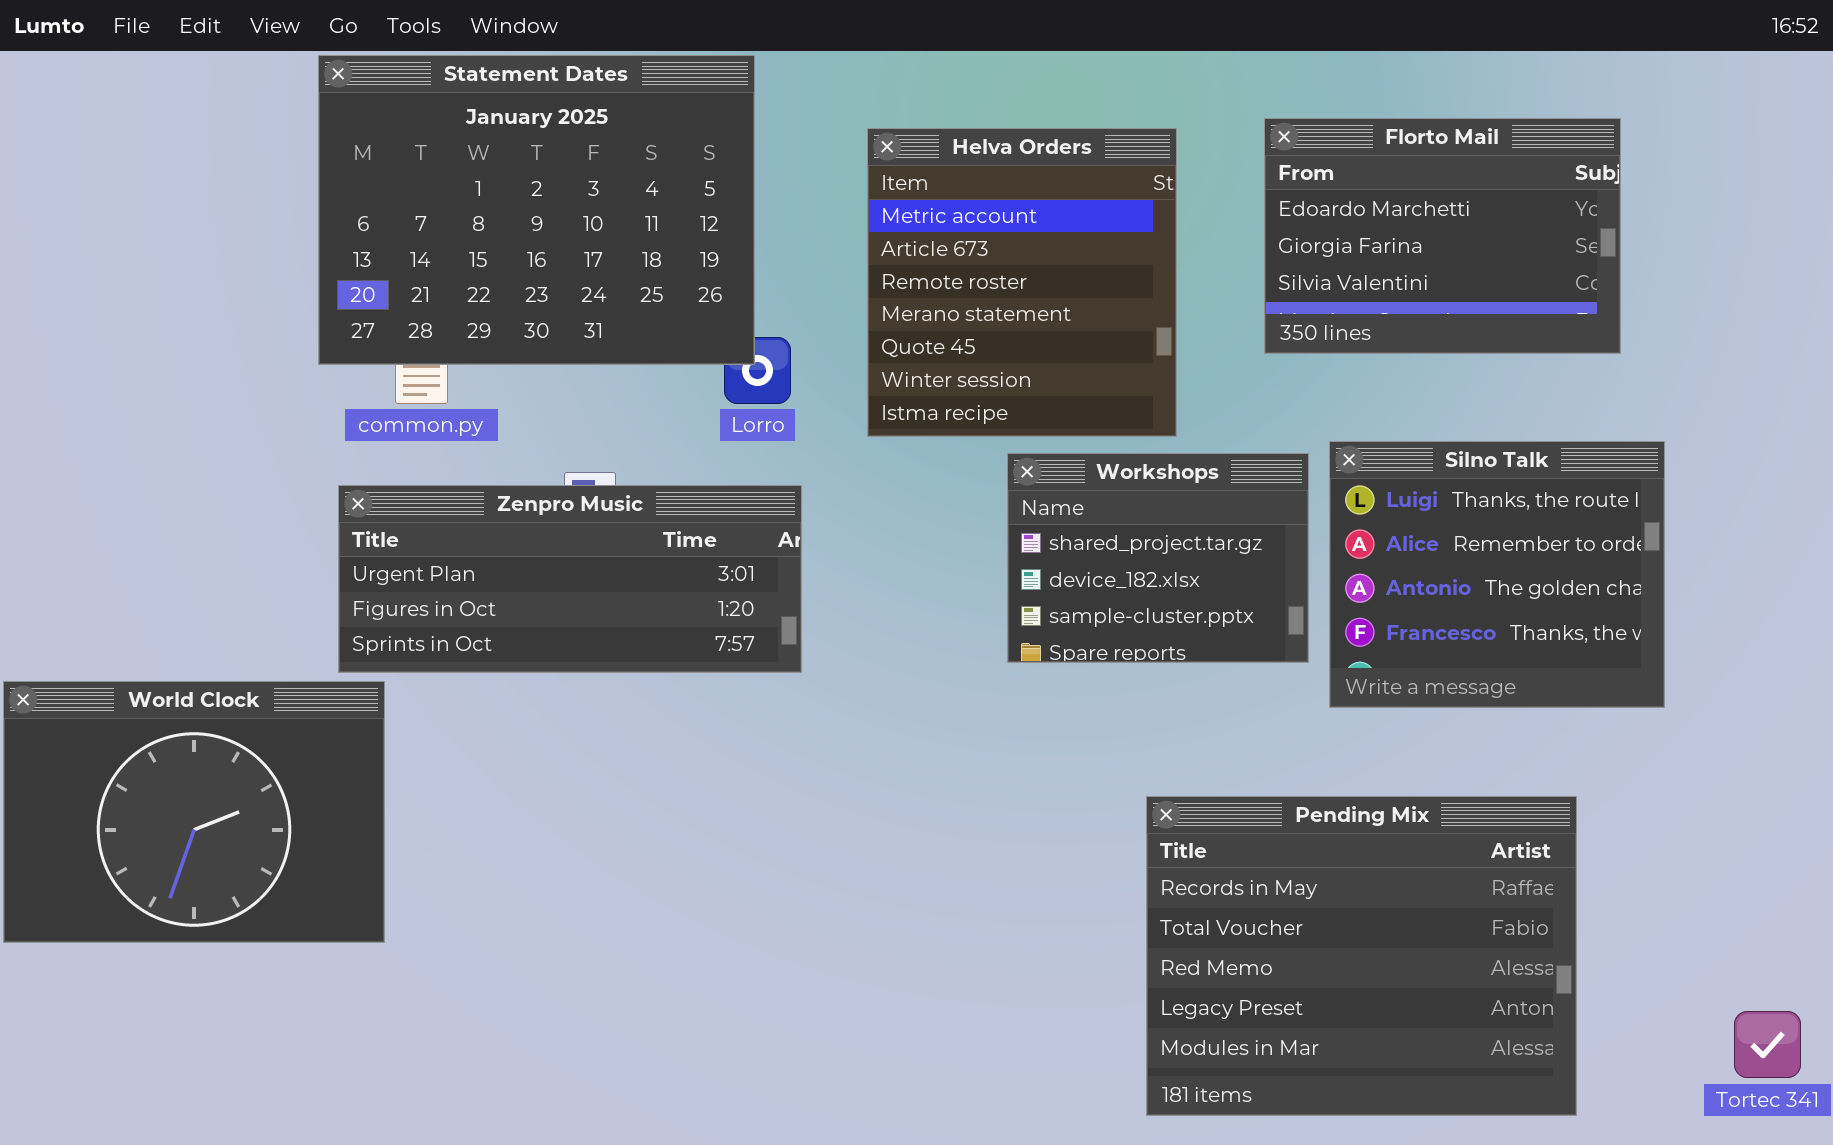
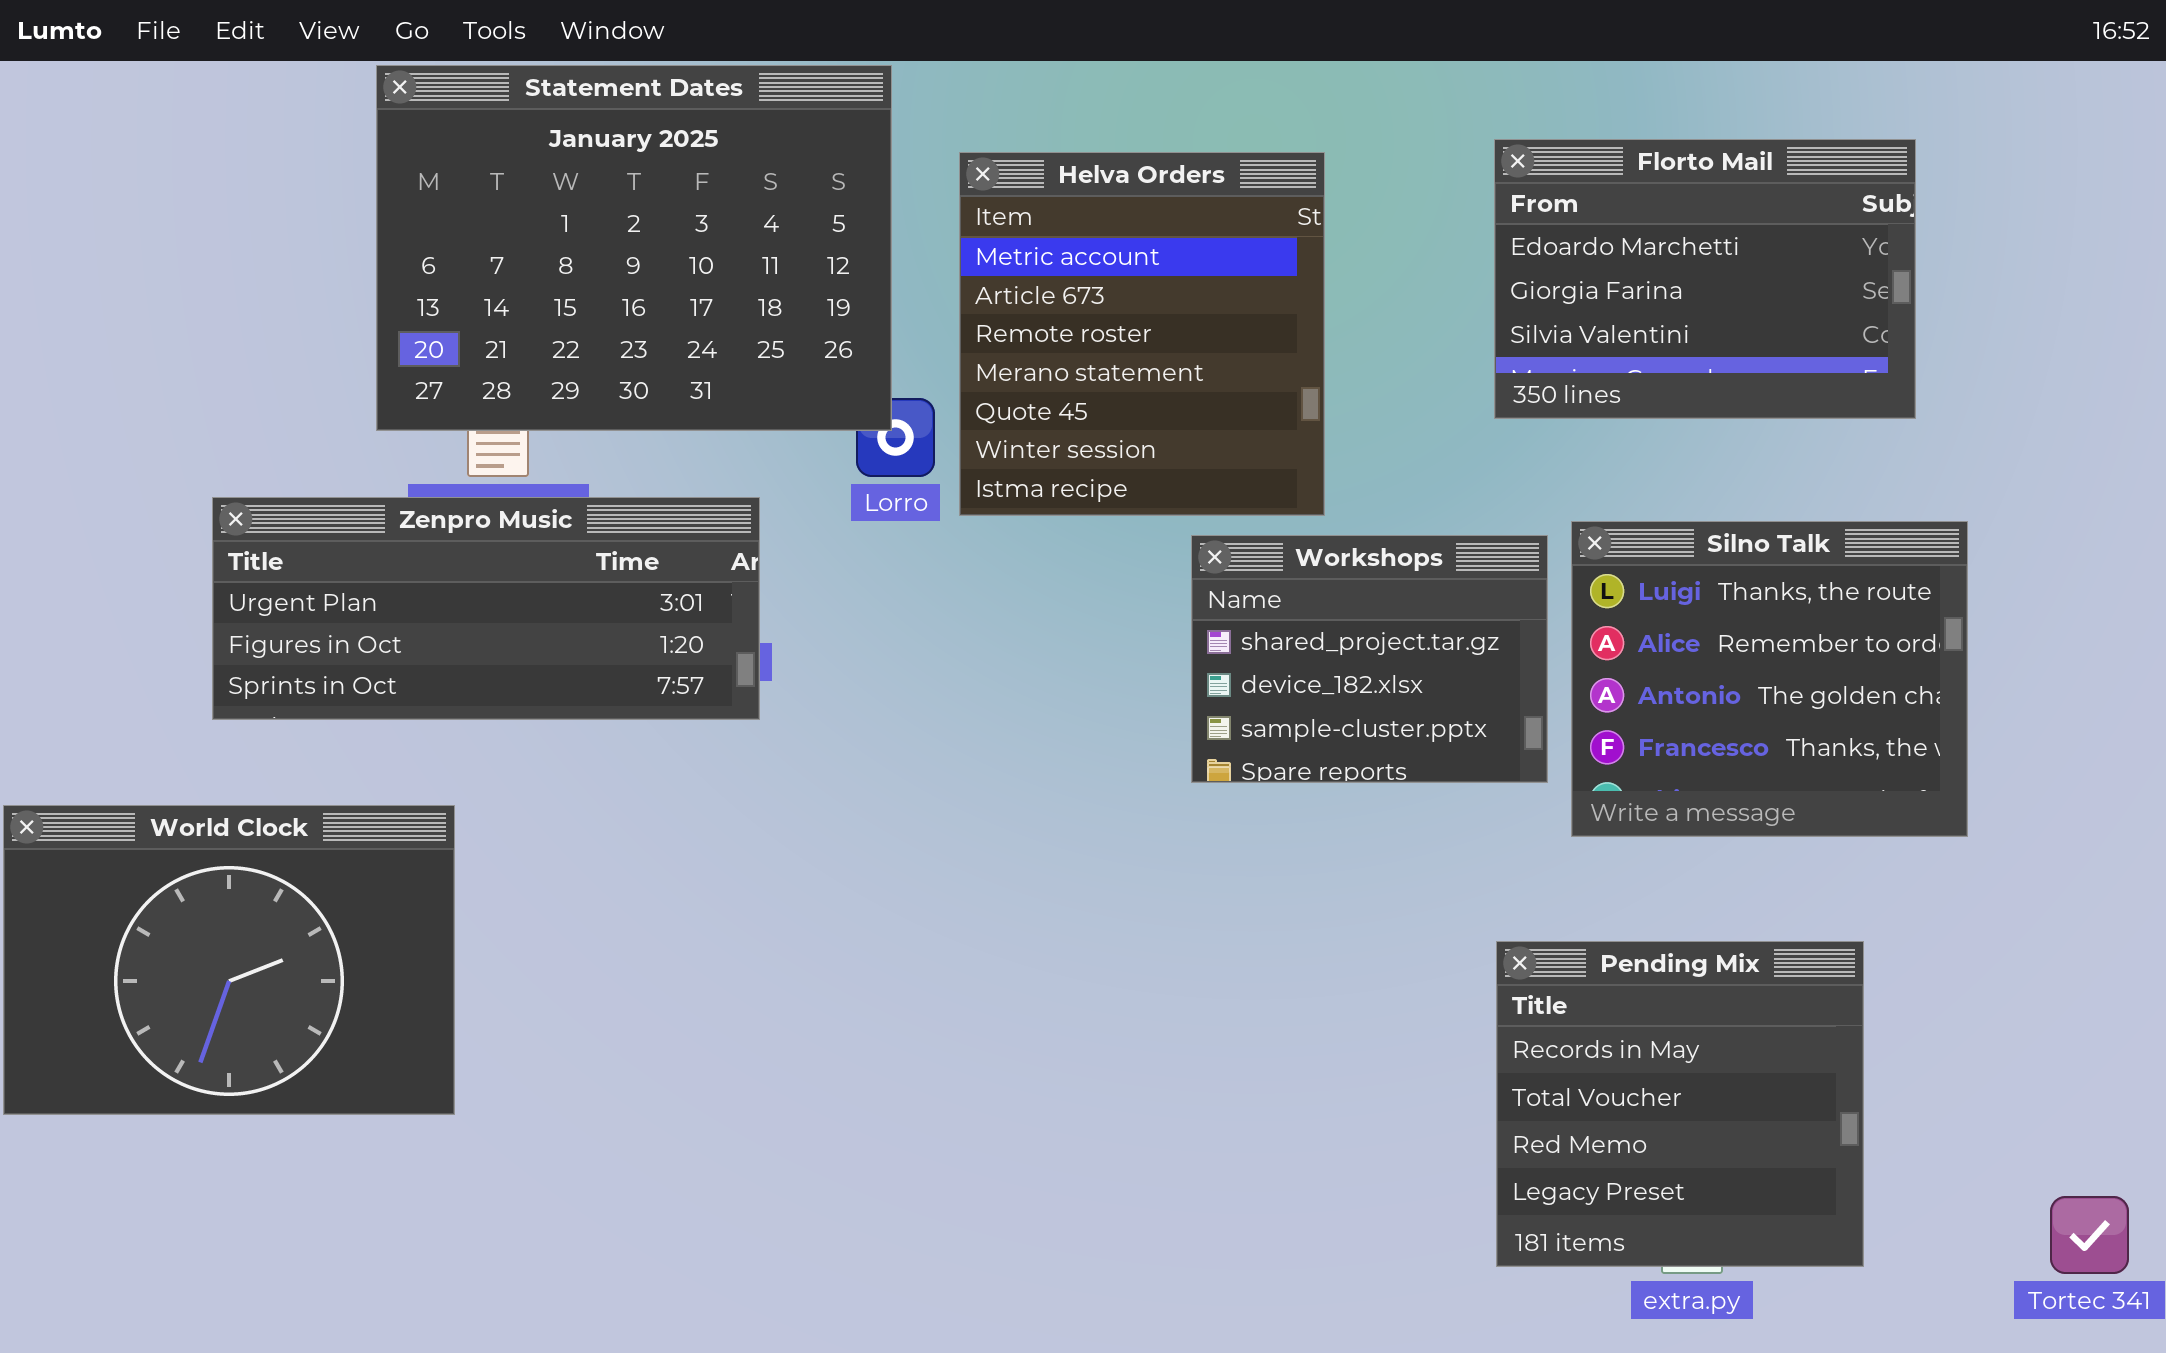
Helva Orders: [867,128,1177,437] -> [959,152,1325,516], moved
Zenpro Music: [338,485,802,673] -> [212,497,760,720], moved
Pending Mix: [1146,796,1577,1116] -> [1496,941,1864,1267], resized

